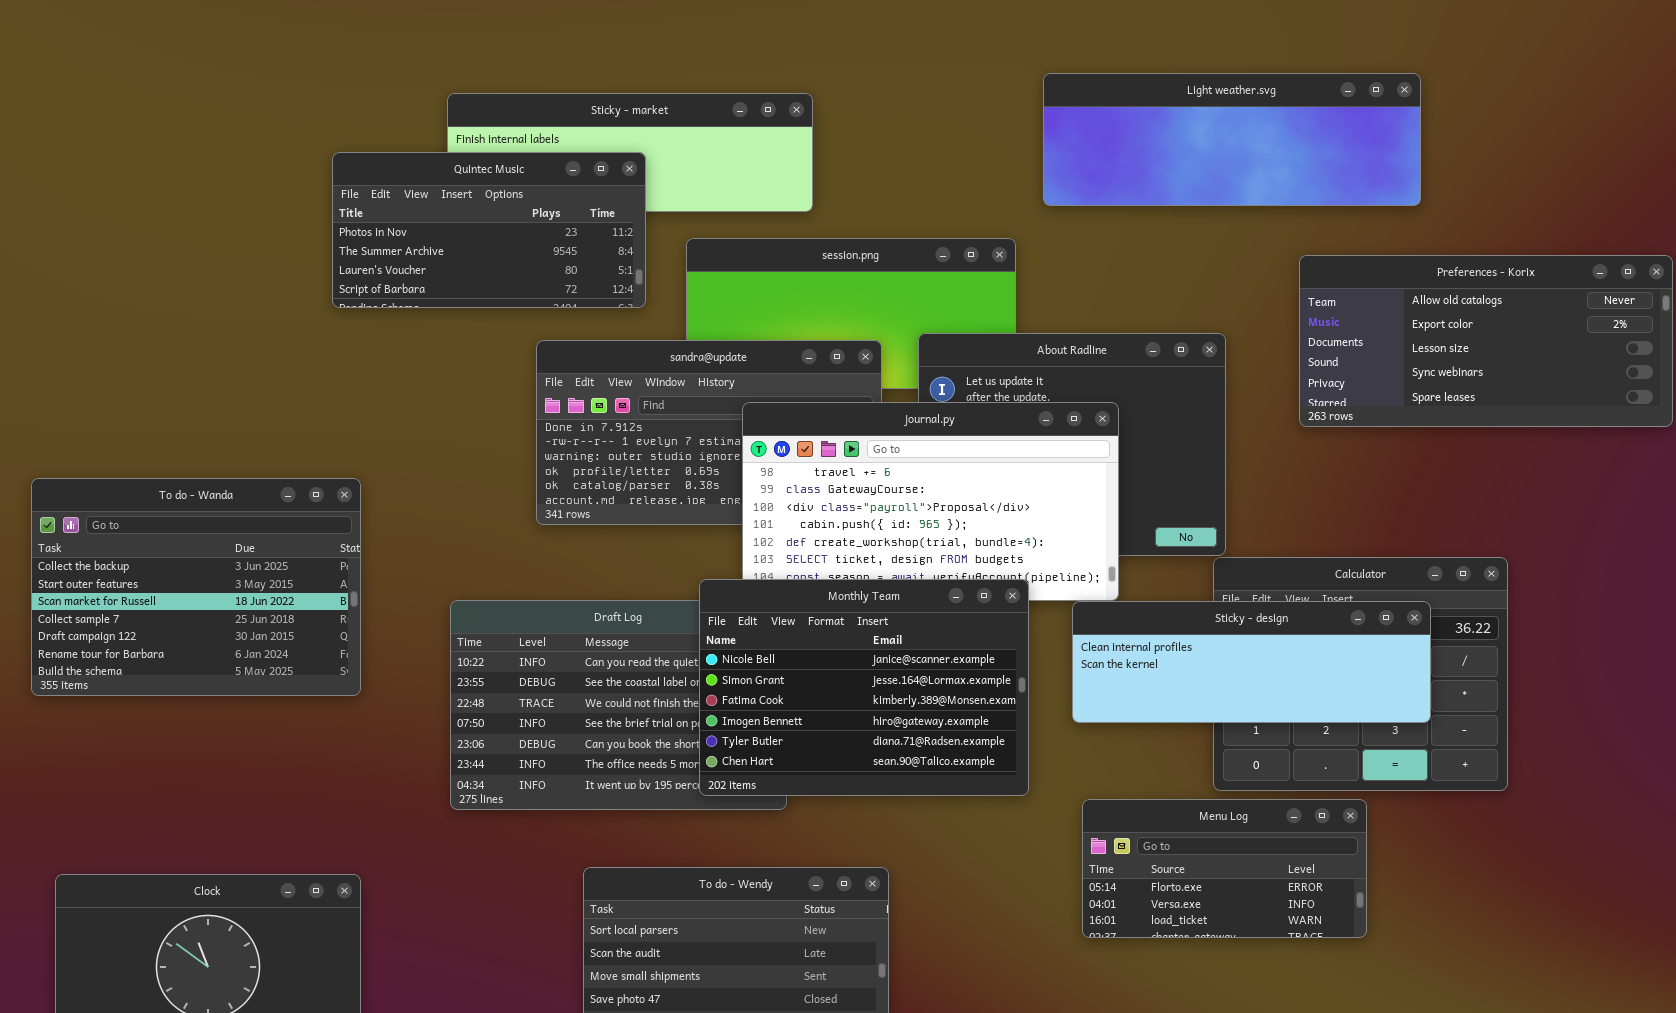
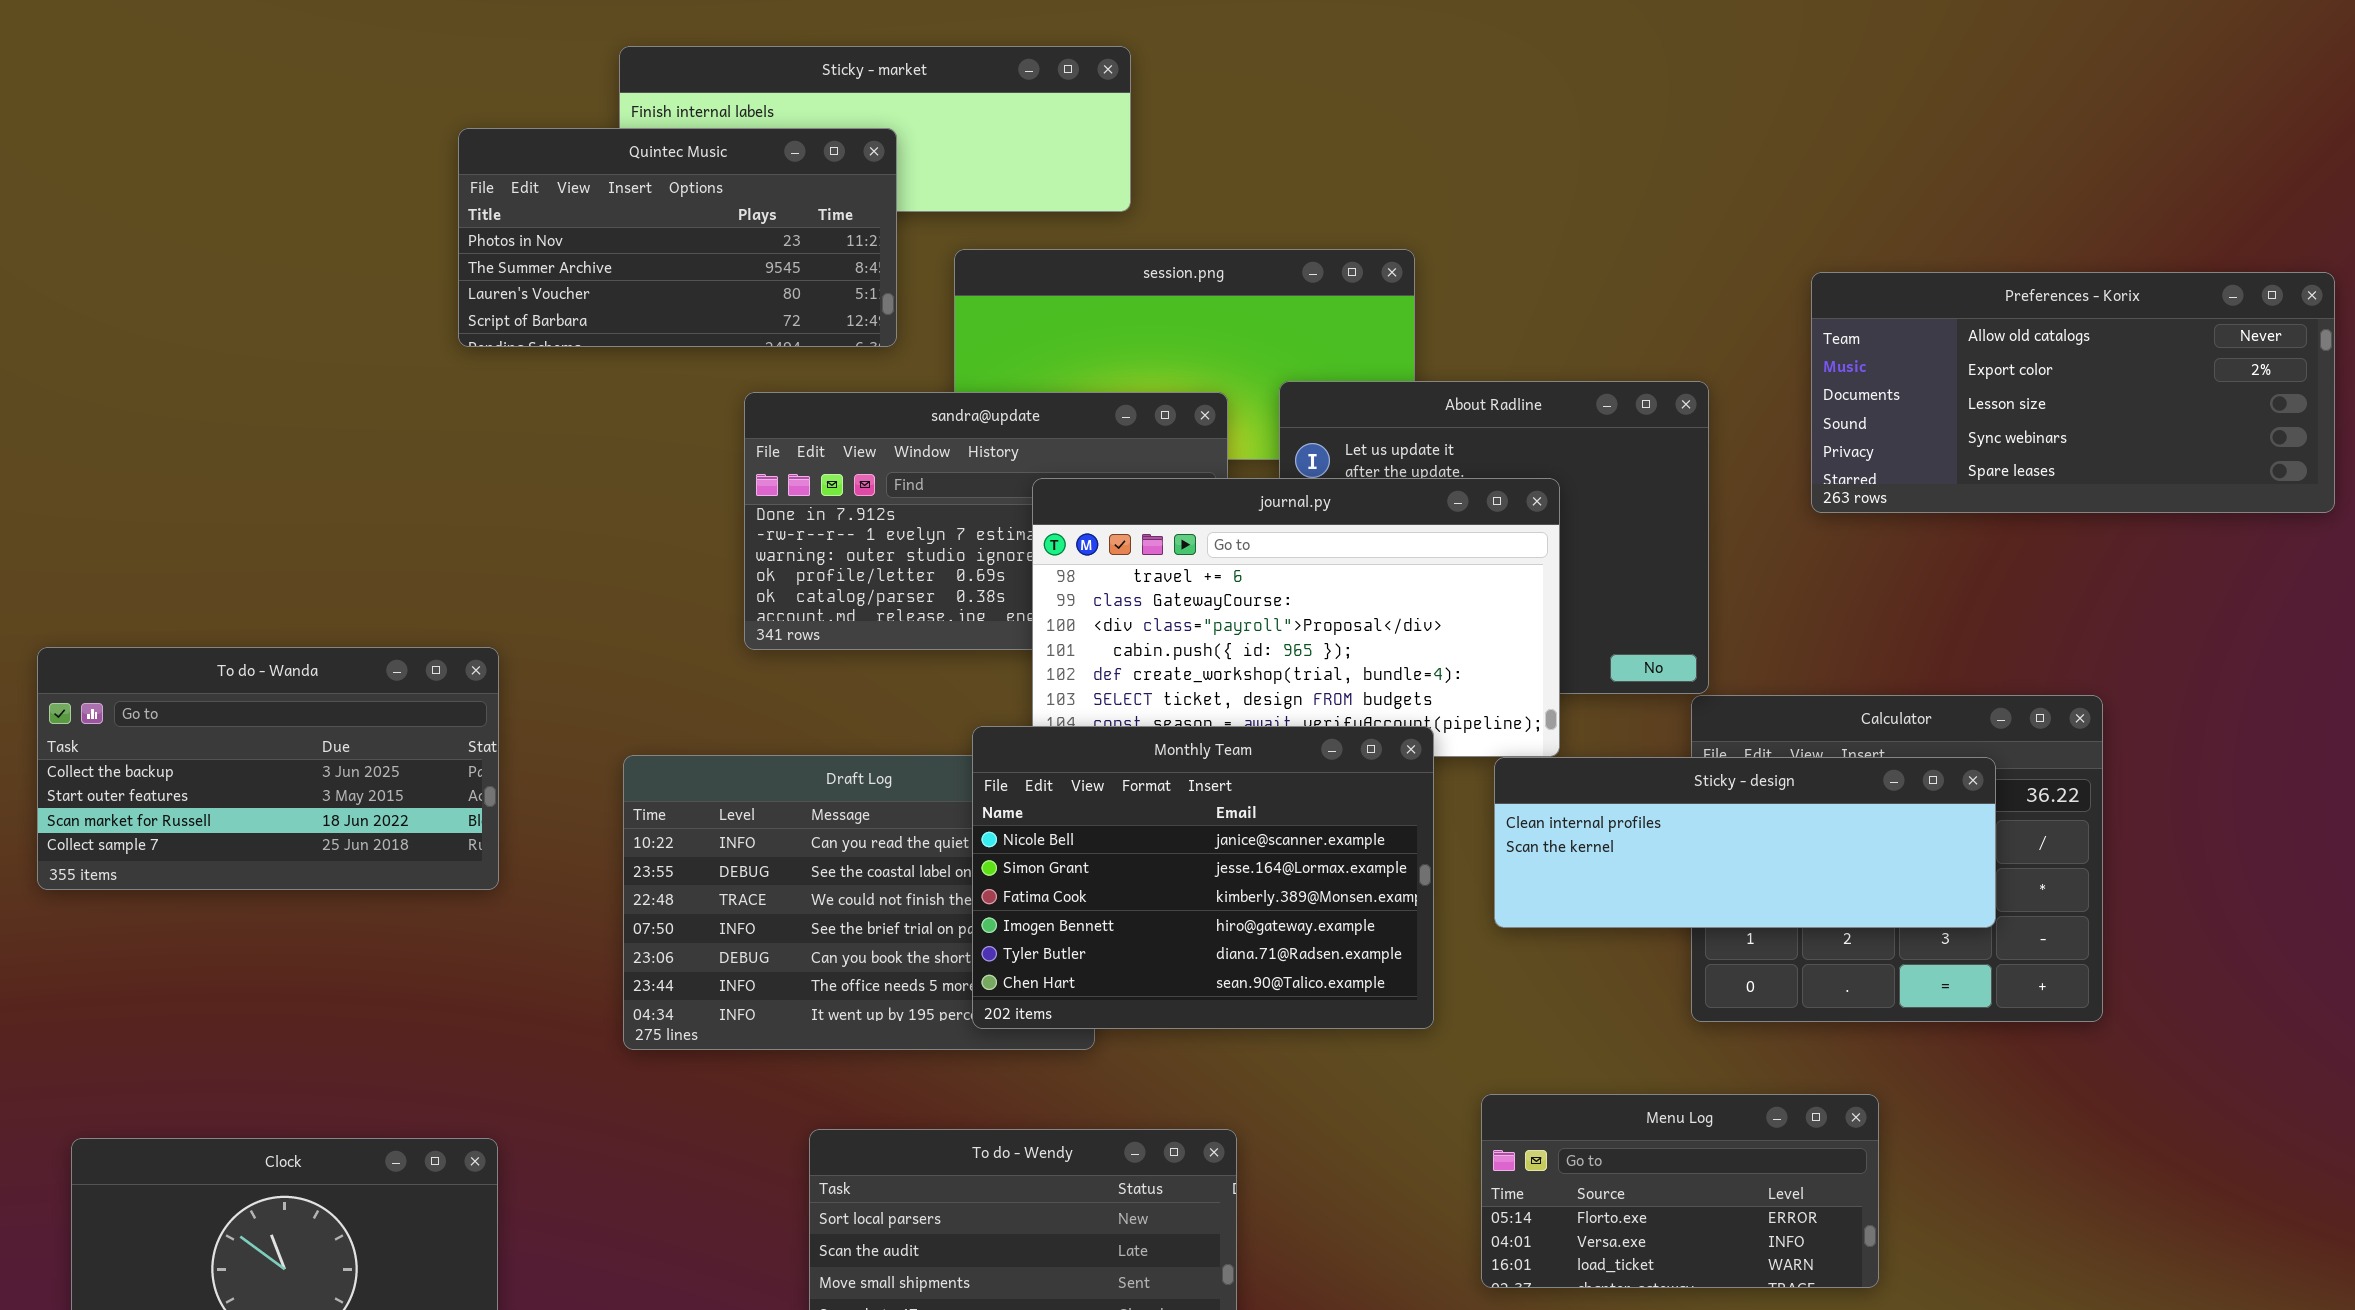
Light weather.svg: [1043,73,1421,206] -> none, closed
To do - Wanda: [31,478,361,696] -> [37,647,499,890], resized
Menu Log: [1082,799,1367,938] -> [1481,1094,1879,1288], moved

